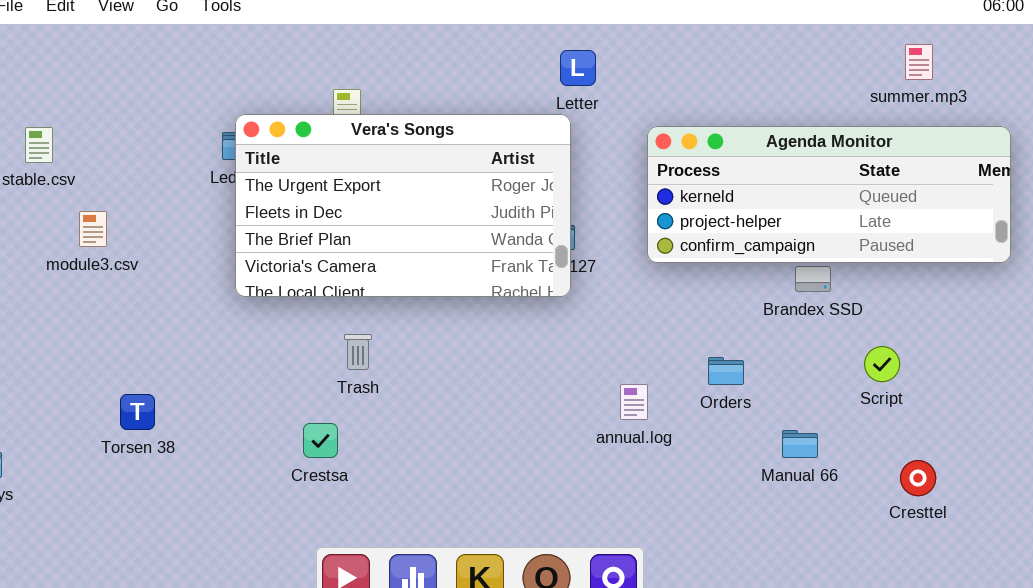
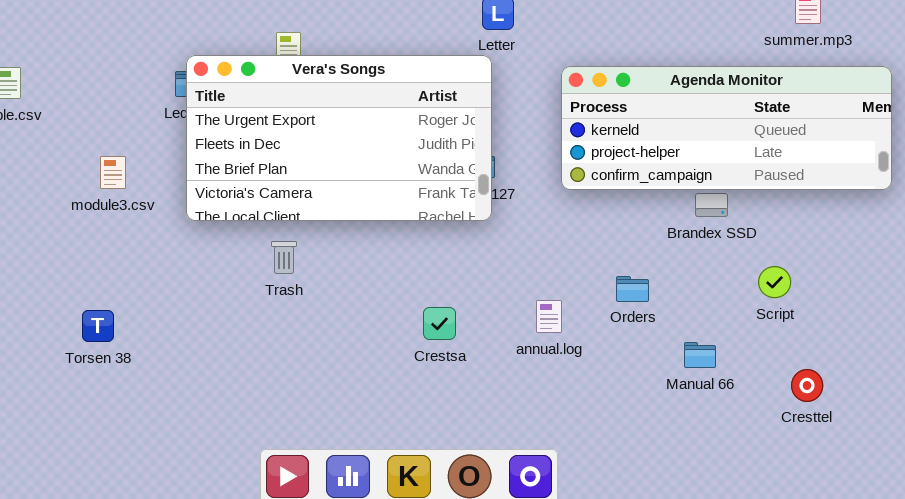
module3.csv: [79,211,107,247] -> [100,156,126,189], moved
Trash: [344,334,372,370] -> [271,241,297,274], moved
Crestsa: [303,423,338,458] -> [423,307,456,340], moved

